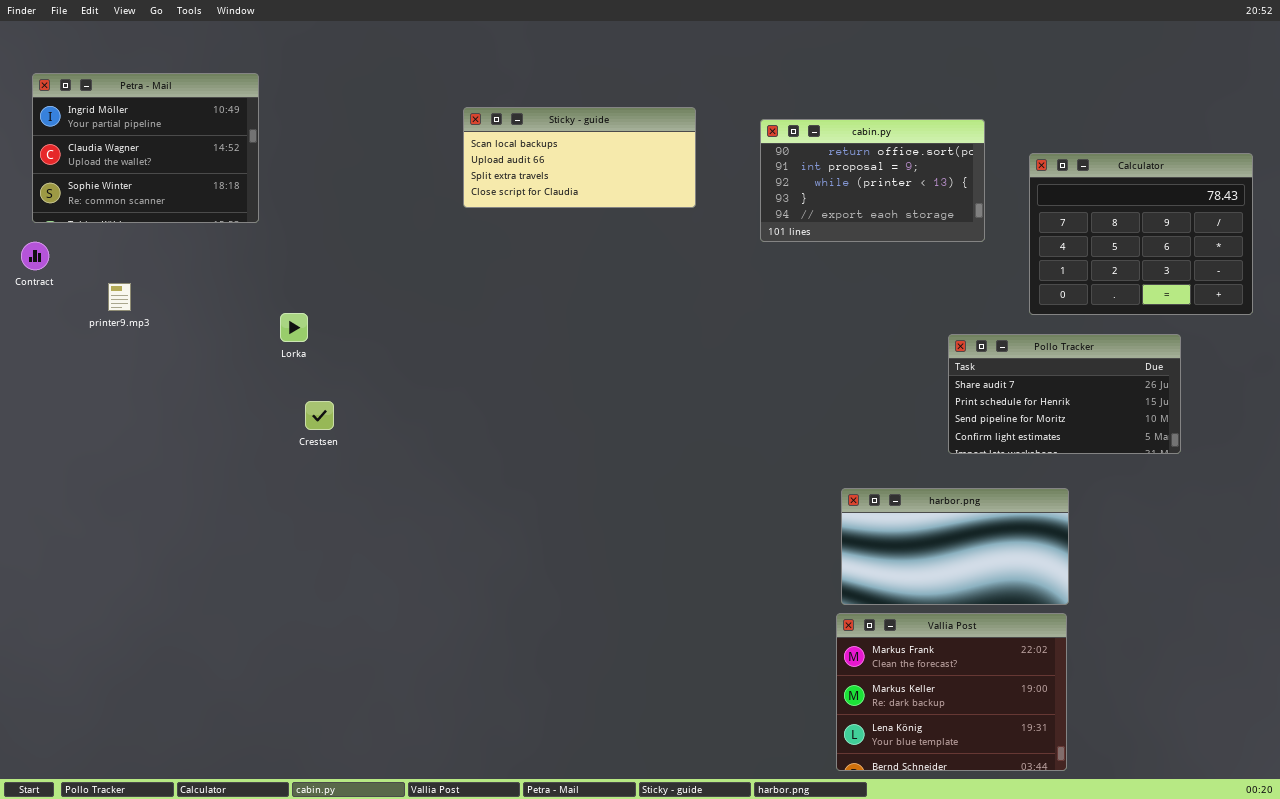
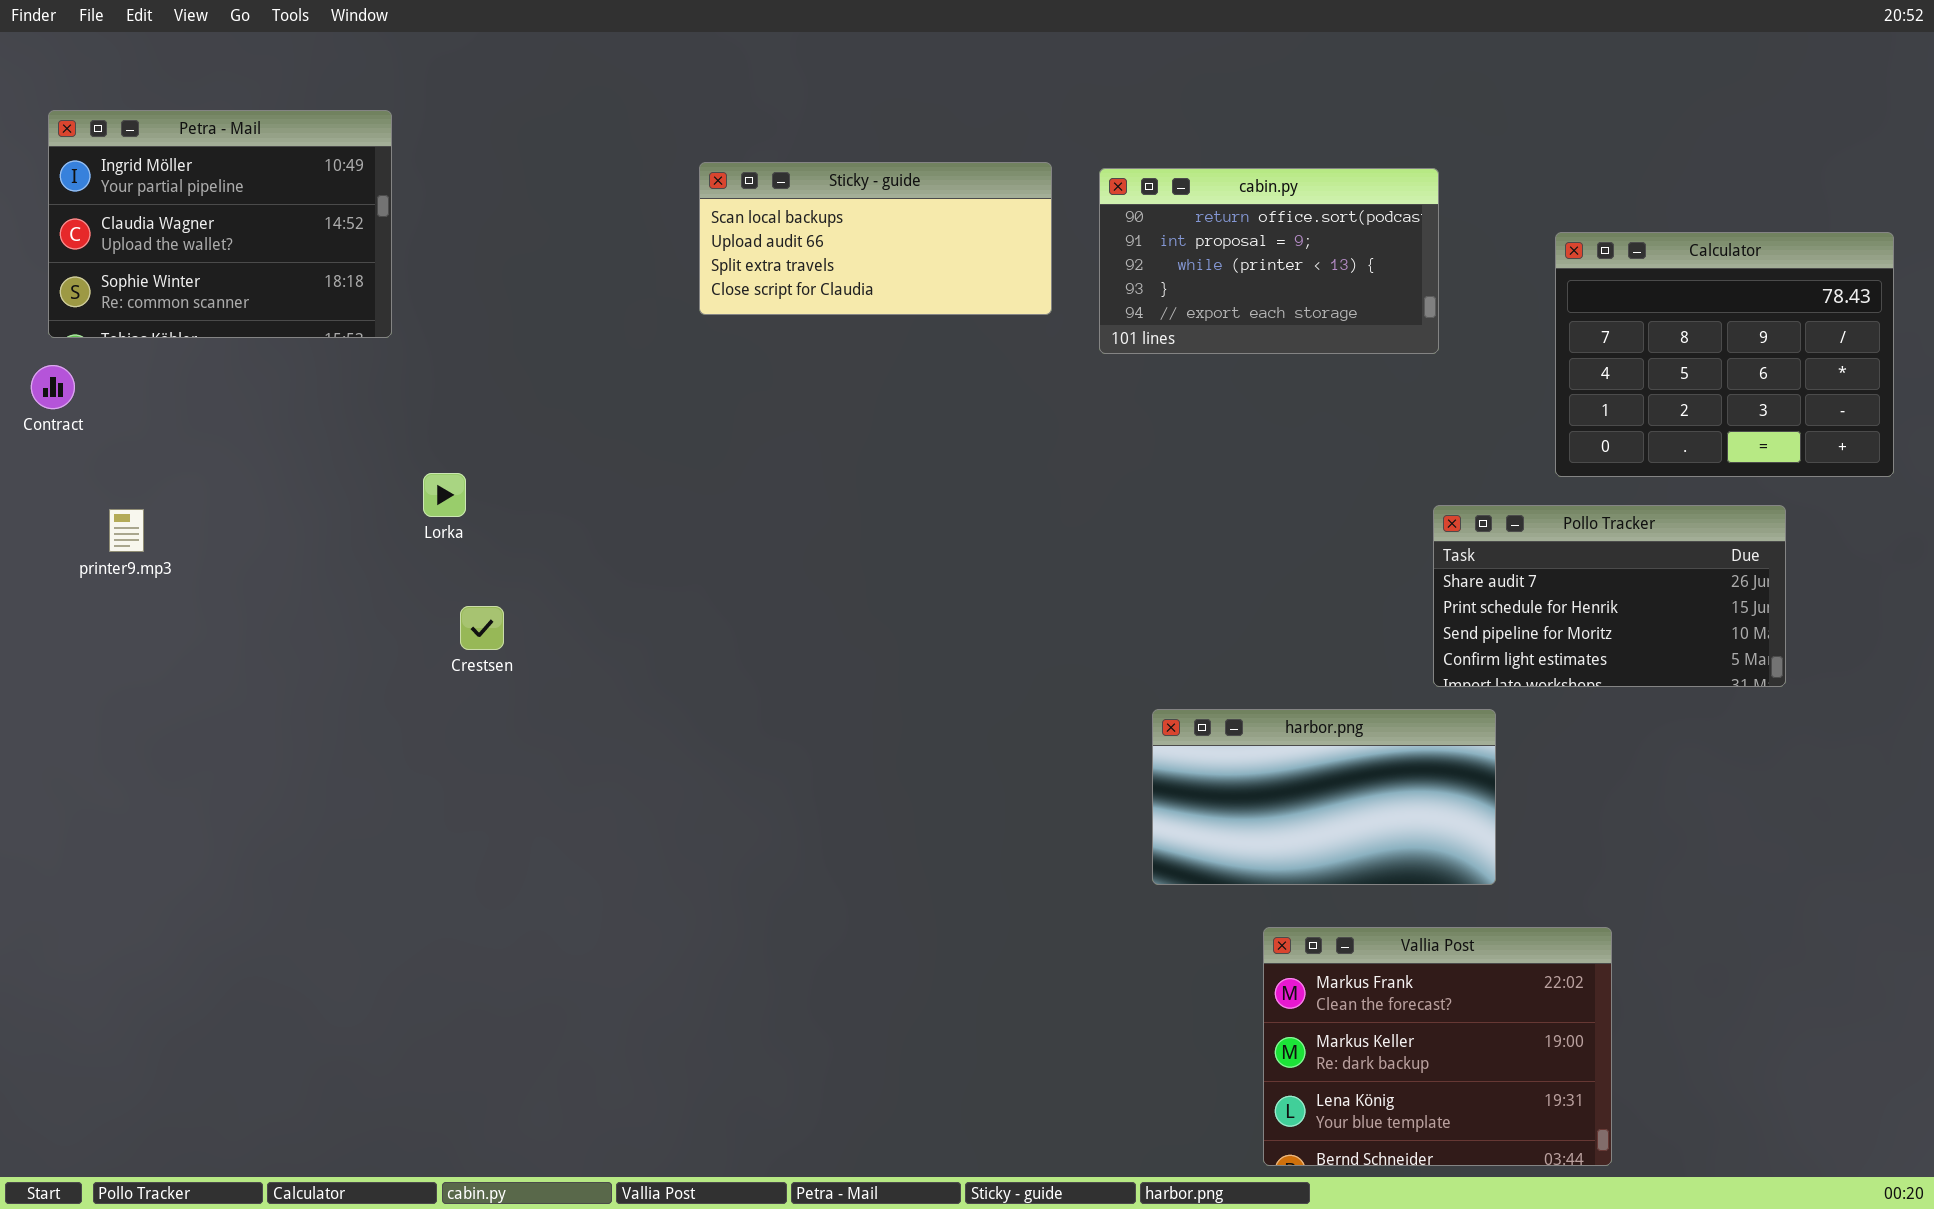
cabin.py: [760,119,985,242] -> [1099,168,1439,354], moved
printer9.mp3: [108,283,131,311] -> [109,509,144,552], moved
harbor.png: [841,488,1069,605] -> [1152,709,1496,885], moved

